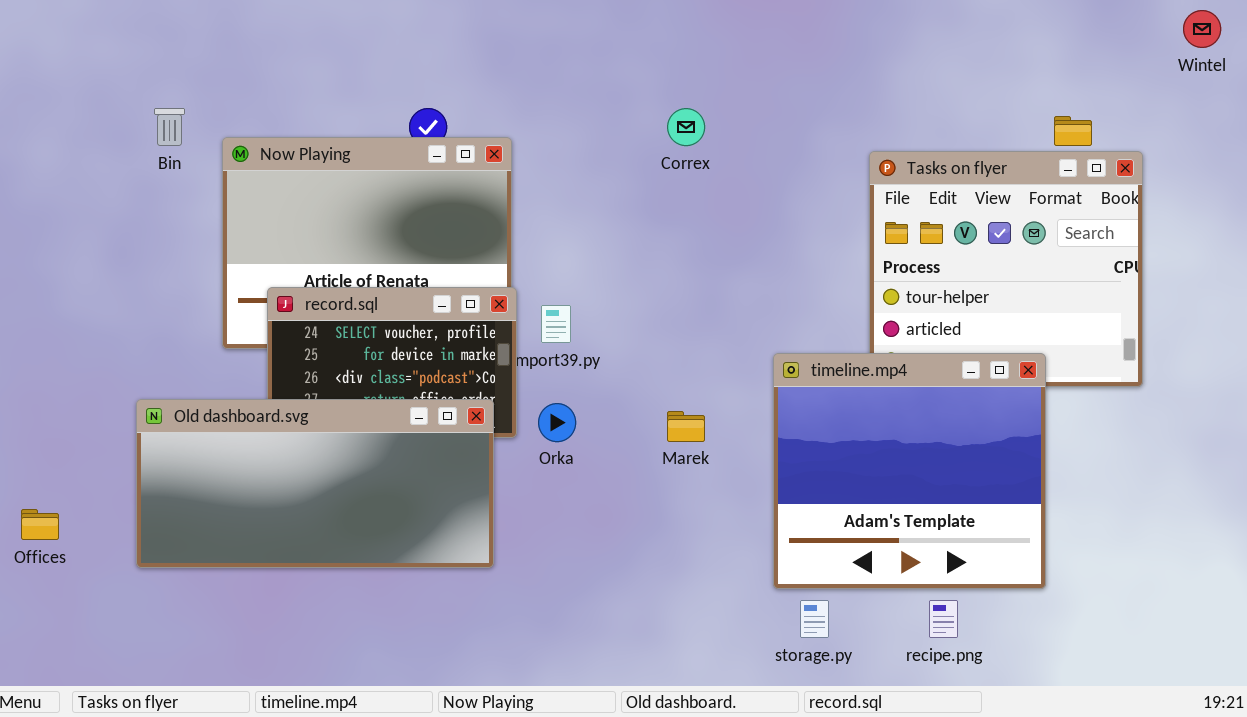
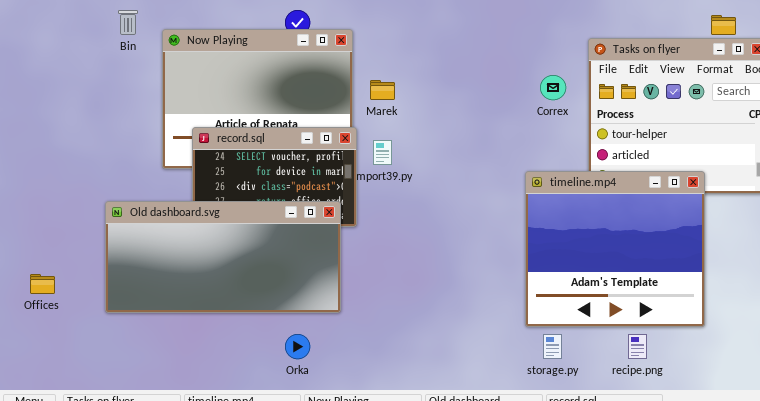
Correx: [667,108,705,146] -> [540,75,566,100], moved
Orka: [538,403,576,442] -> [285,334,310,359], moved
Marek: [667,411,705,442] -> [370,80,395,100], moved

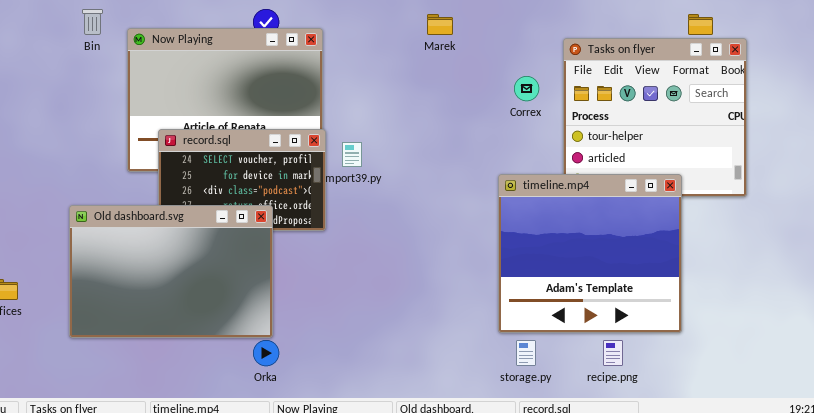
Marek: [370,80,395,100] -> [427,14,453,35], moved
Old dashboard.svg: [105,201,341,313] -> [69,205,273,338], resized

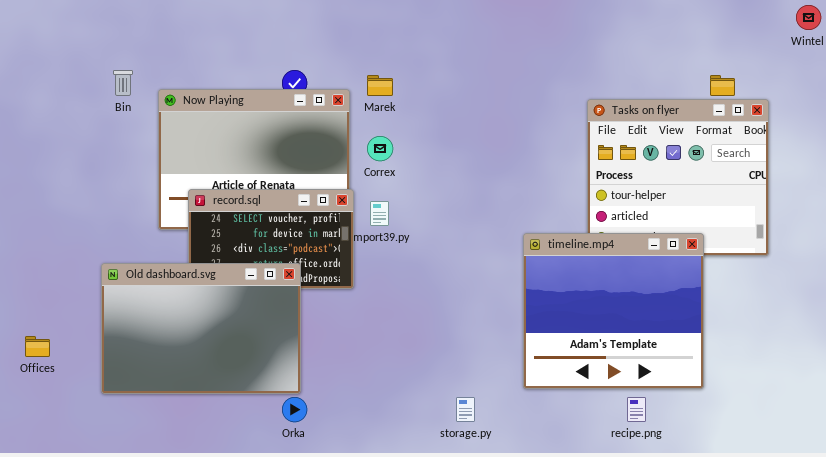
Marek: [427,14,453,35] -> [367,75,393,96], moved
Correx: [514,76,539,101] -> [367,136,393,161], moved
storage.py: [516,340,536,366] -> [456,397,475,422], moved

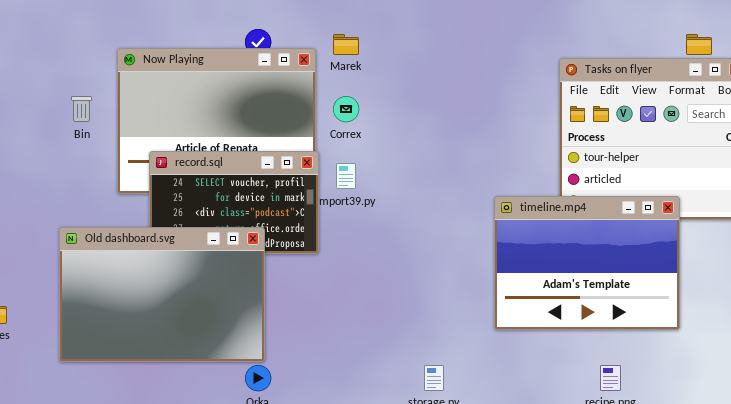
Bin: [113,70,133,96] -> [71,96,92,122], moved
timeline.mp4: [523,233,704,389] -> [494,196,680,330], resized

